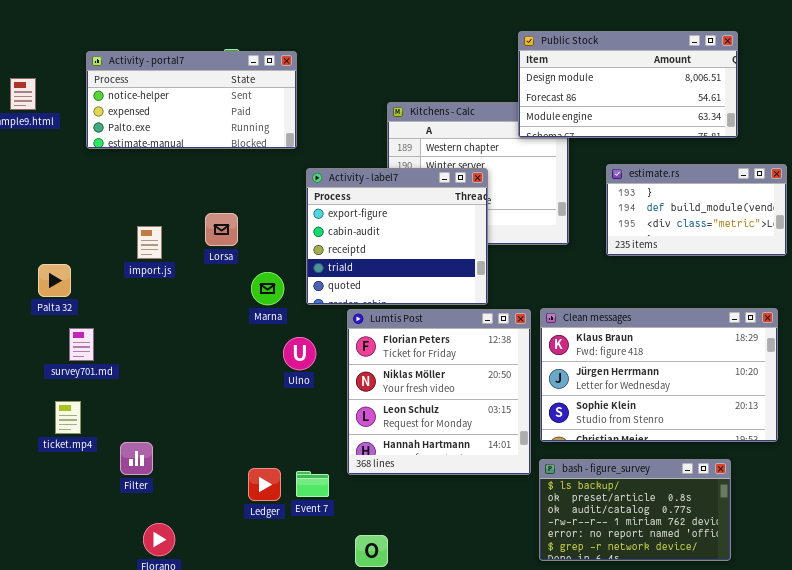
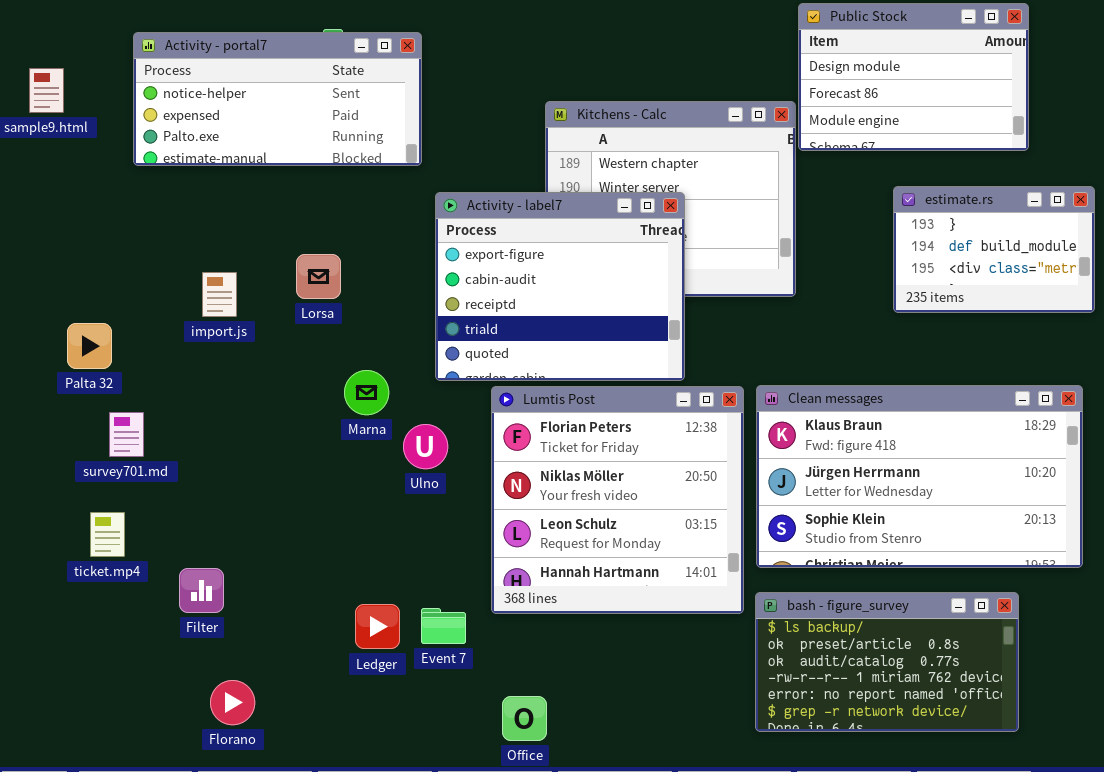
Public Stock: [518,31,738,138] -> [798,3,1029,151], resized
estimate.rs: [606,164,787,256] -> [893,186,1095,313], resized
Marna: [251,272,284,305] -> [344,370,389,415], moved

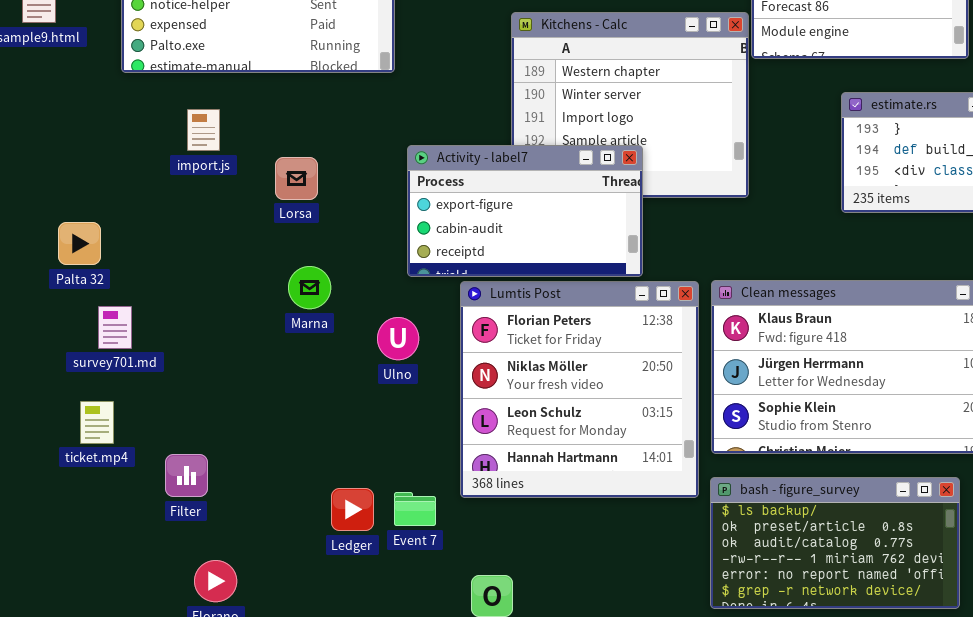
Activity - label7: [435,192,685,381] -> [407,145,643,277], resized
import.js: [202,272,237,317] -> [187,109,220,151], moved
Marna: [344,370,389,415] -> [288,266,331,309], moved

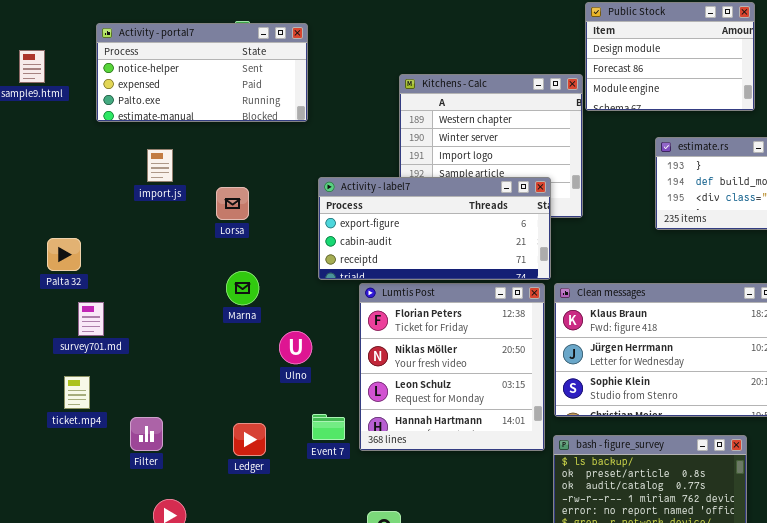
Activity - label7: [407,145,643,277] -> [318,177,551,280], resized
Ulno: [377,317,419,360] -> [279,331,312,364], moved
Ledger: [331,488,374,531] -> [233,423,266,456], moved
Event 7: [394,492,436,526] -> [312,414,345,440], moved

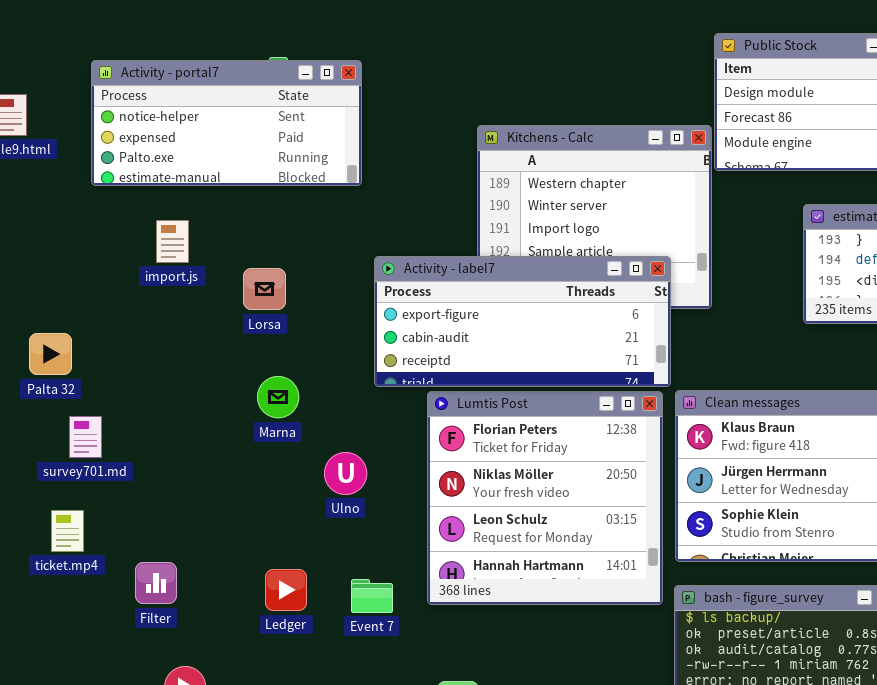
Event 7: [312,414,345,440] -> [351,579,393,613], moved

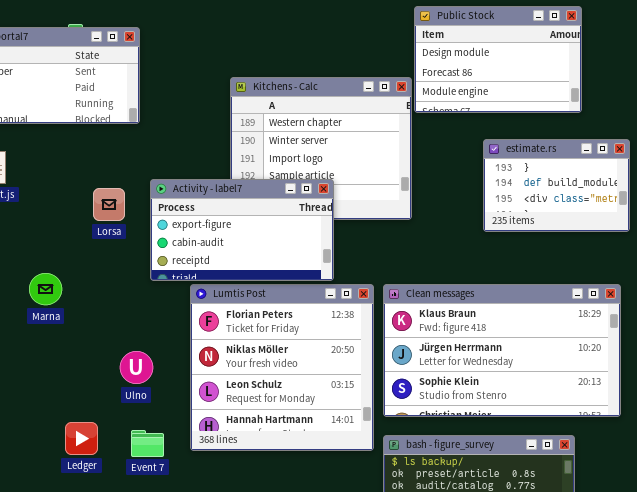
Activity - label7: [374,256,671,387] -> [150,179,334,281], resized
Lorsa: [243,268,286,310] -> [93,188,125,221], moved
Marna: [257,376,299,418] -> [29,273,62,305], moved
Ulno: [324,452,367,495] -> [120,351,153,384], moved

